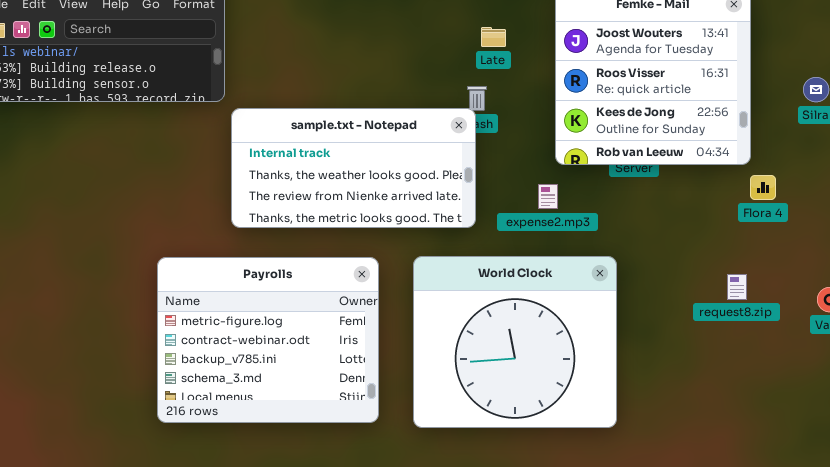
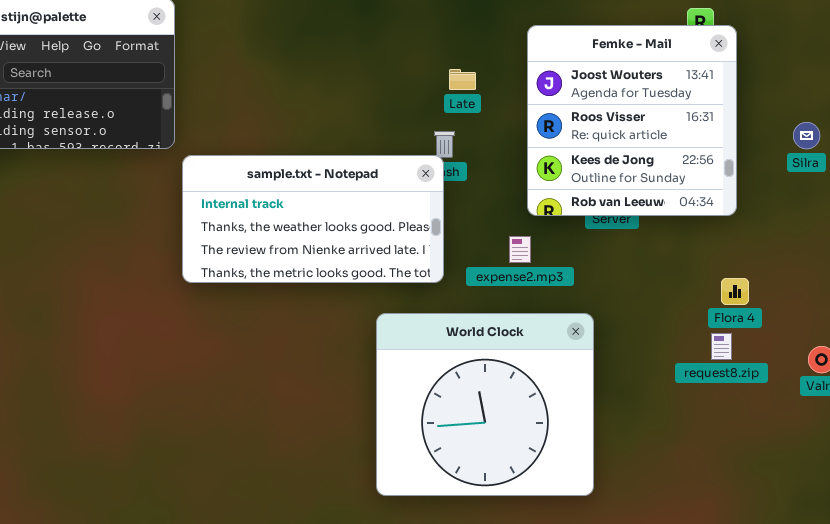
Flora 4: [750,175,776,200] -> [721,278,749,305], moved
Payrolls: [157,257,379,423] -> none, closed

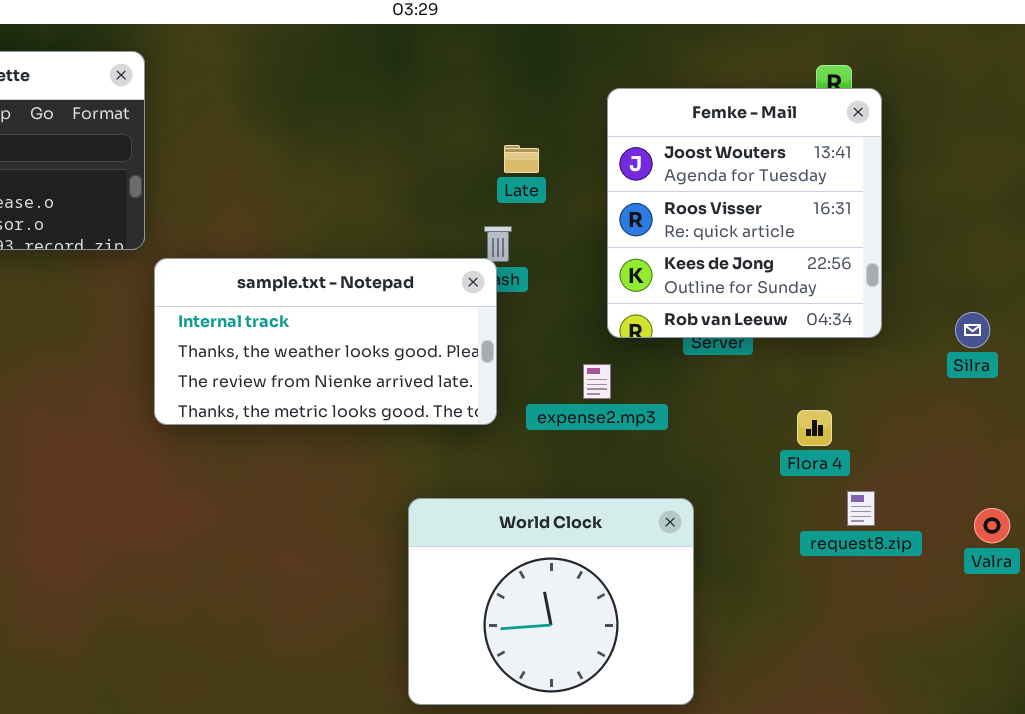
Silra: [793,122,820,149] -> [955,312,990,348], moved
Flora 4: [721,278,749,305] -> [797,410,832,446], moved
World Clock: [376,313,594,496] -> [408,498,694,705], resized

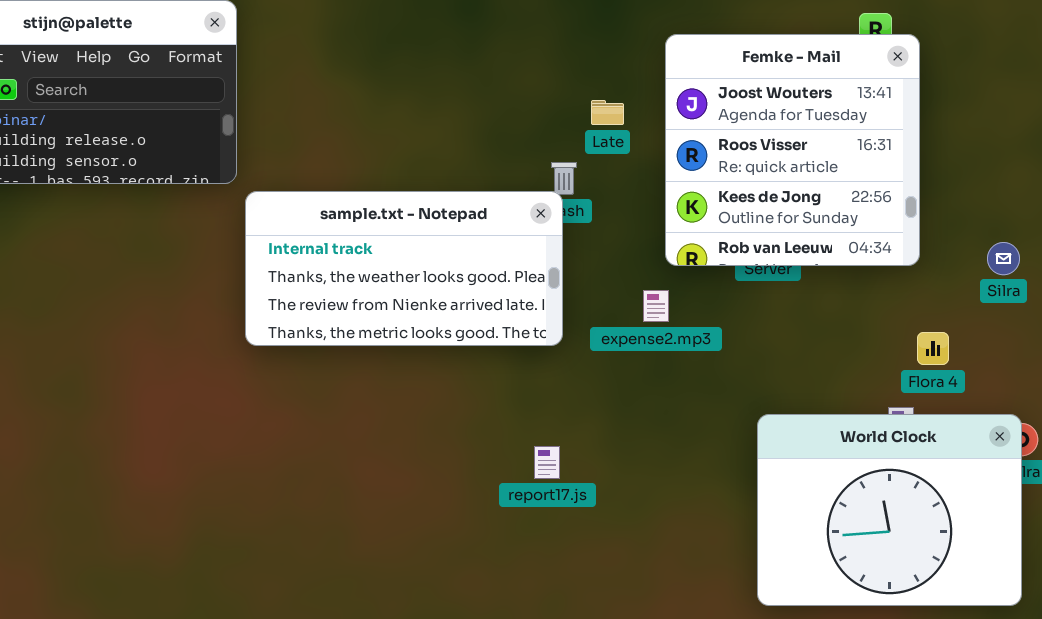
Late: [504,145,539,173] -> [591,100,624,125], moved
Flora 4: [797,410,832,446] -> [917,332,949,365], moved
World Clock: [408,498,694,705] -> [757,414,1022,606], moved

